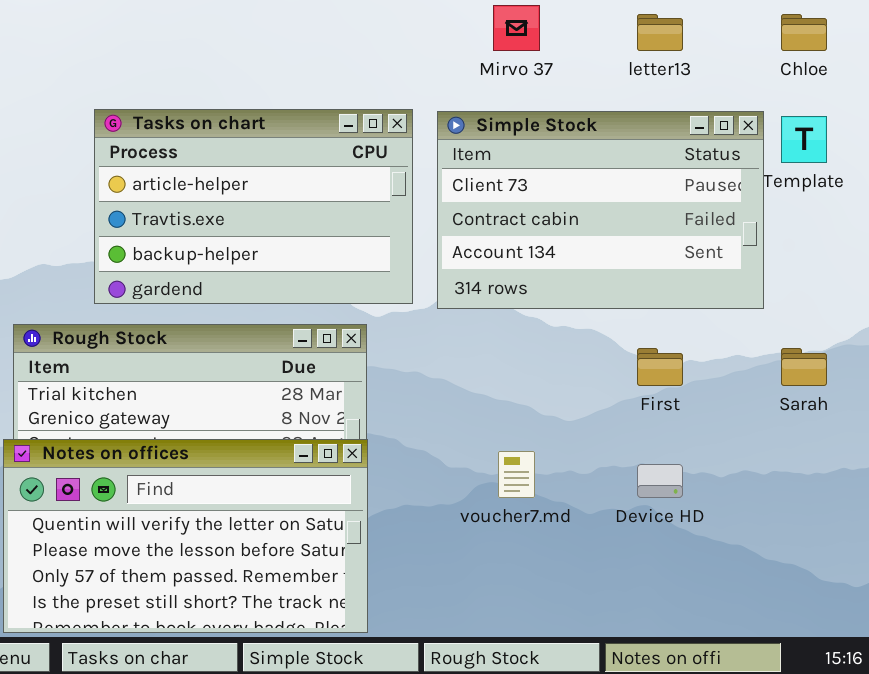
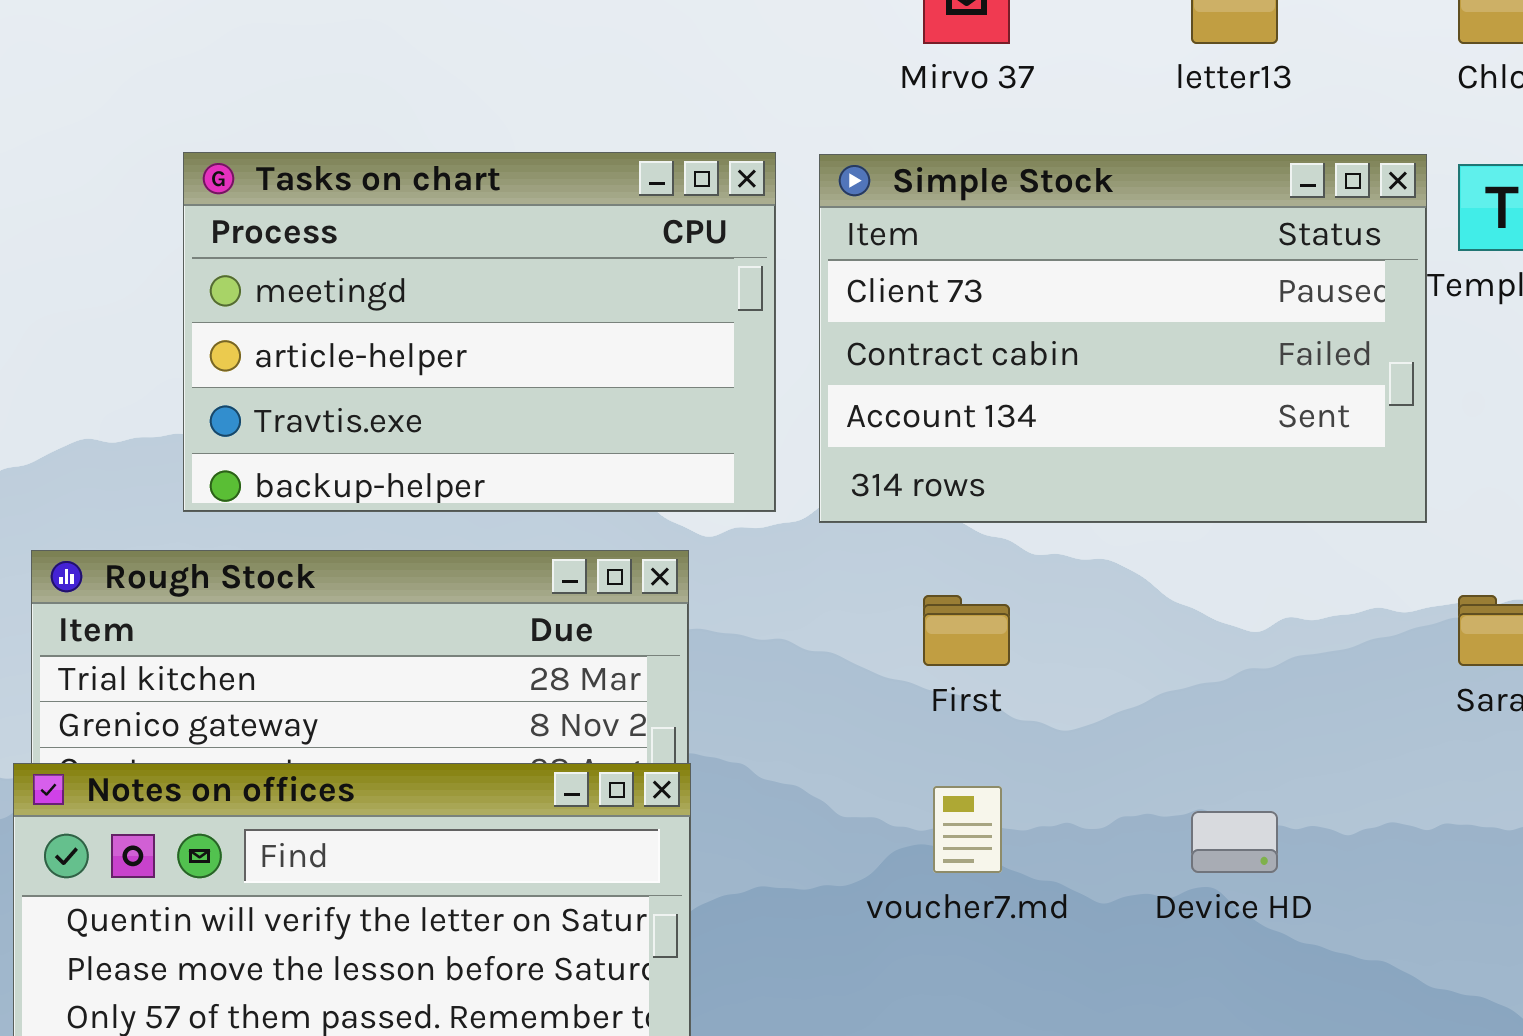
Tasks on chart: [94,109,413,304] -> [183,152,776,512], scrolled up 1 row
First: [637,348,683,386] -> [923,595,1010,666], moved

